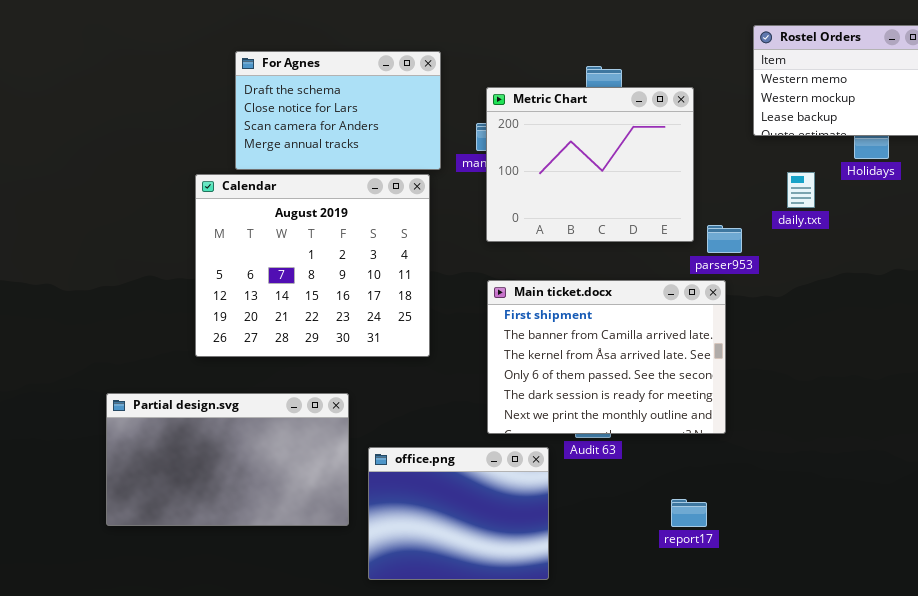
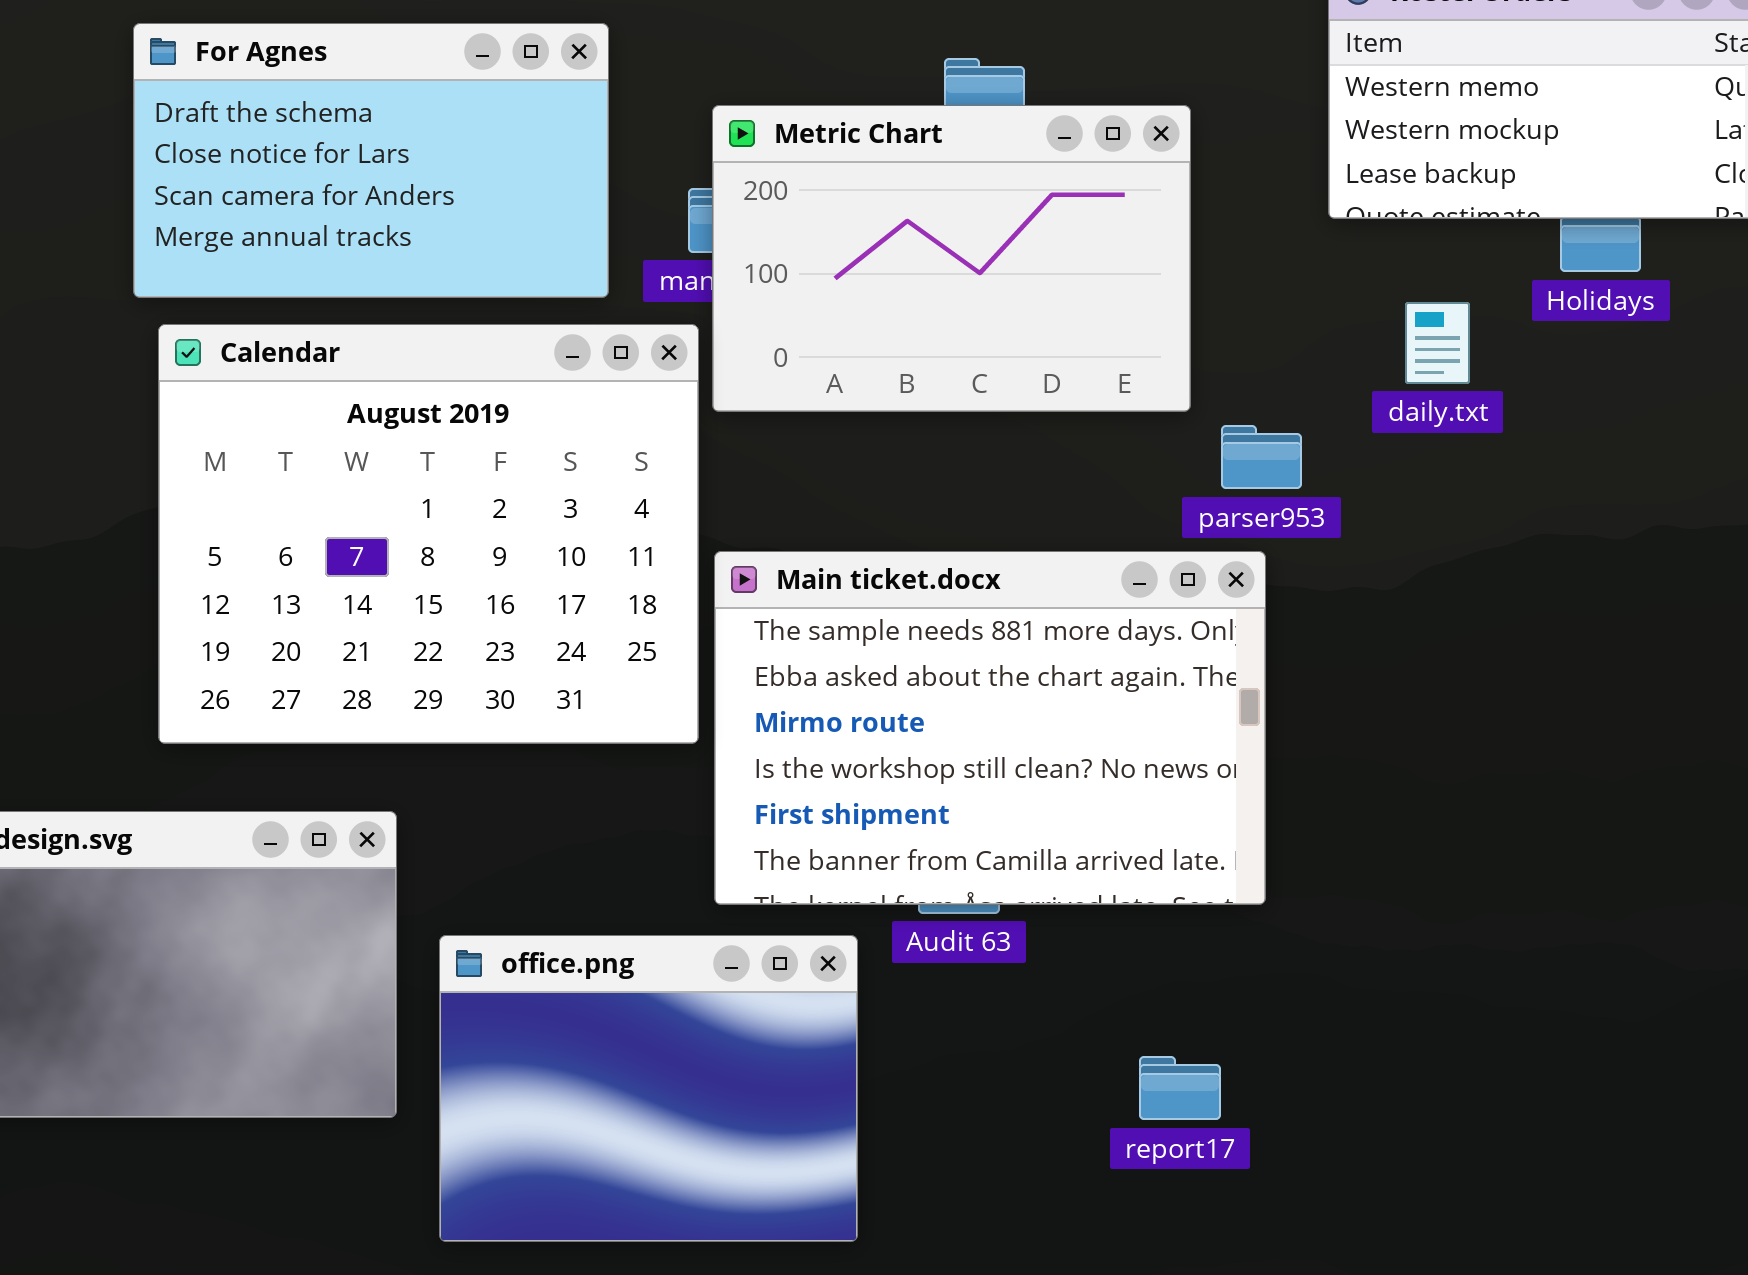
Metric Chart: [486,87,694,242] -> [712,105,1191,412], resized
Calendar: [195,174,430,357] -> [158,324,699,744], moved
Main ticket.docx: [487,280,726,434] -> [714,551,1266,905], scrolled up 4 rows

